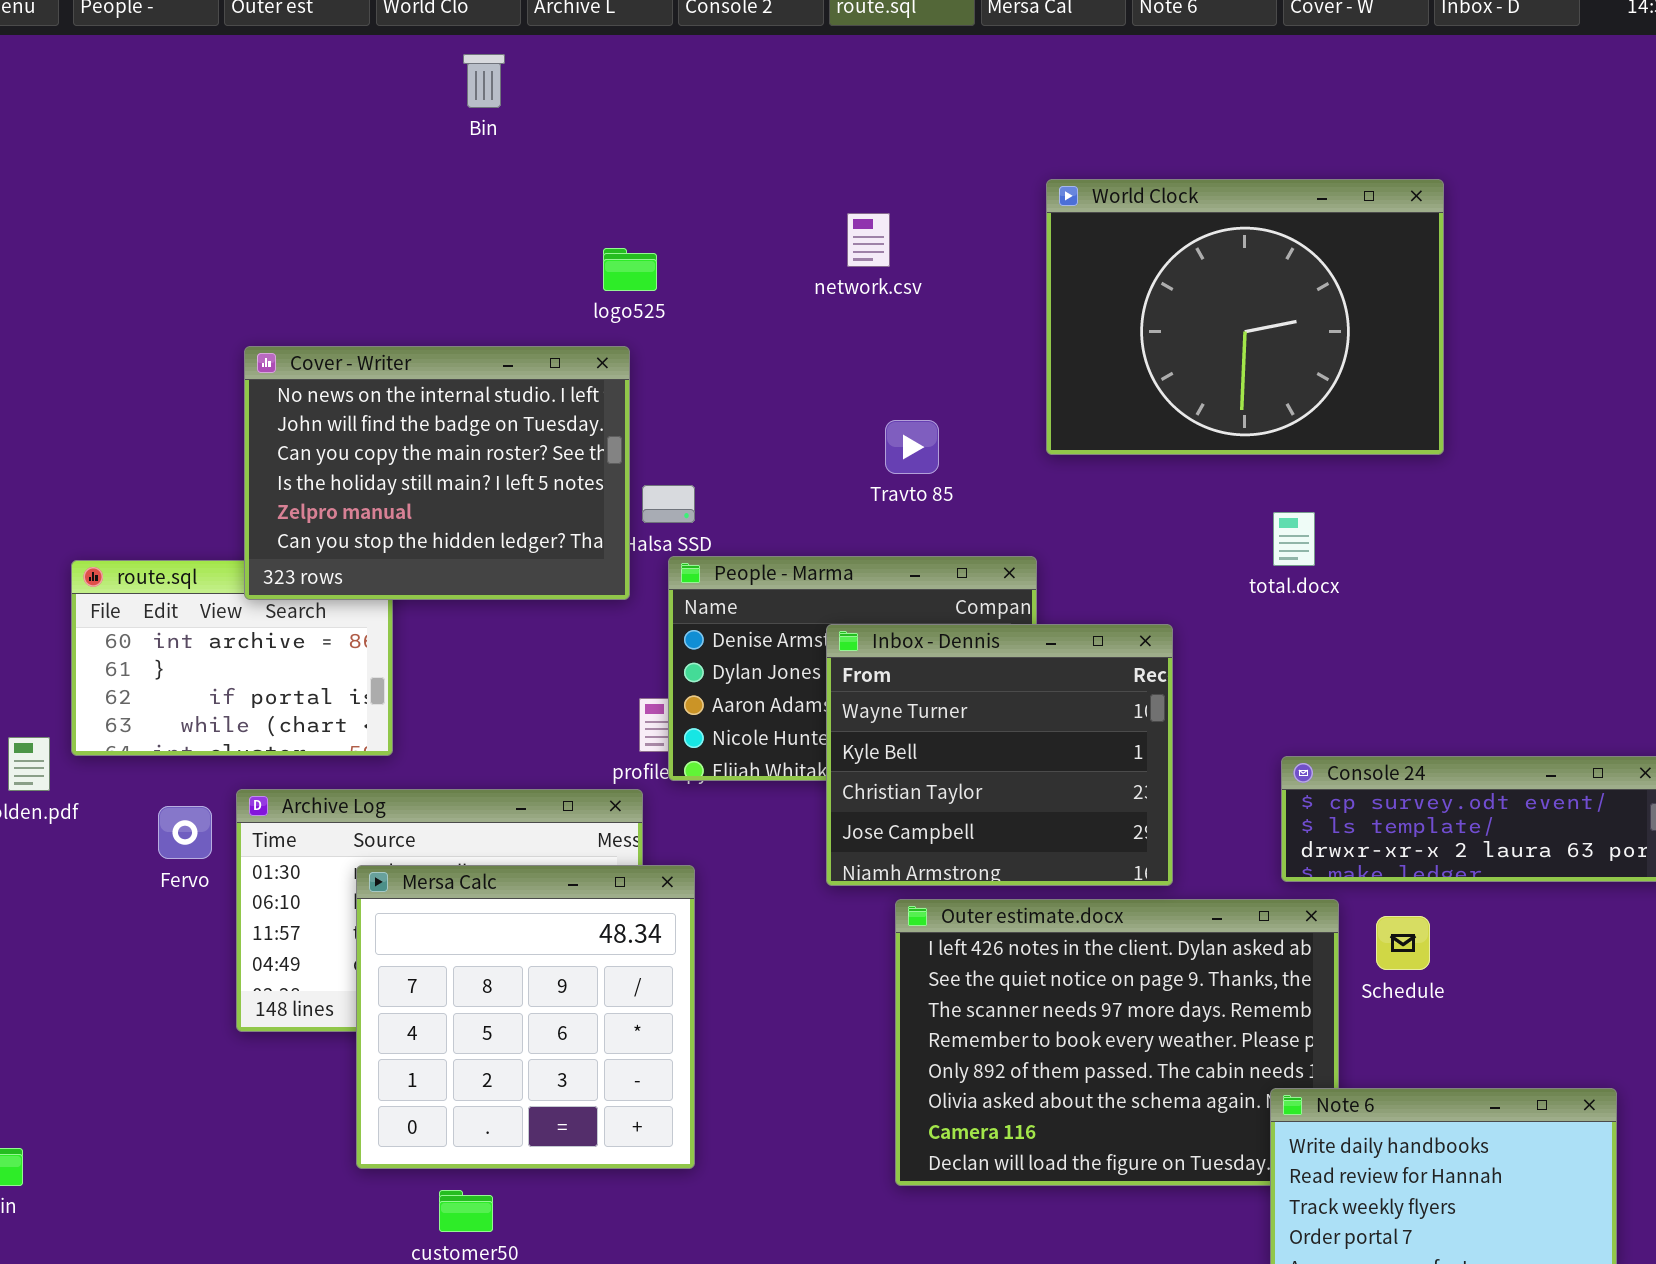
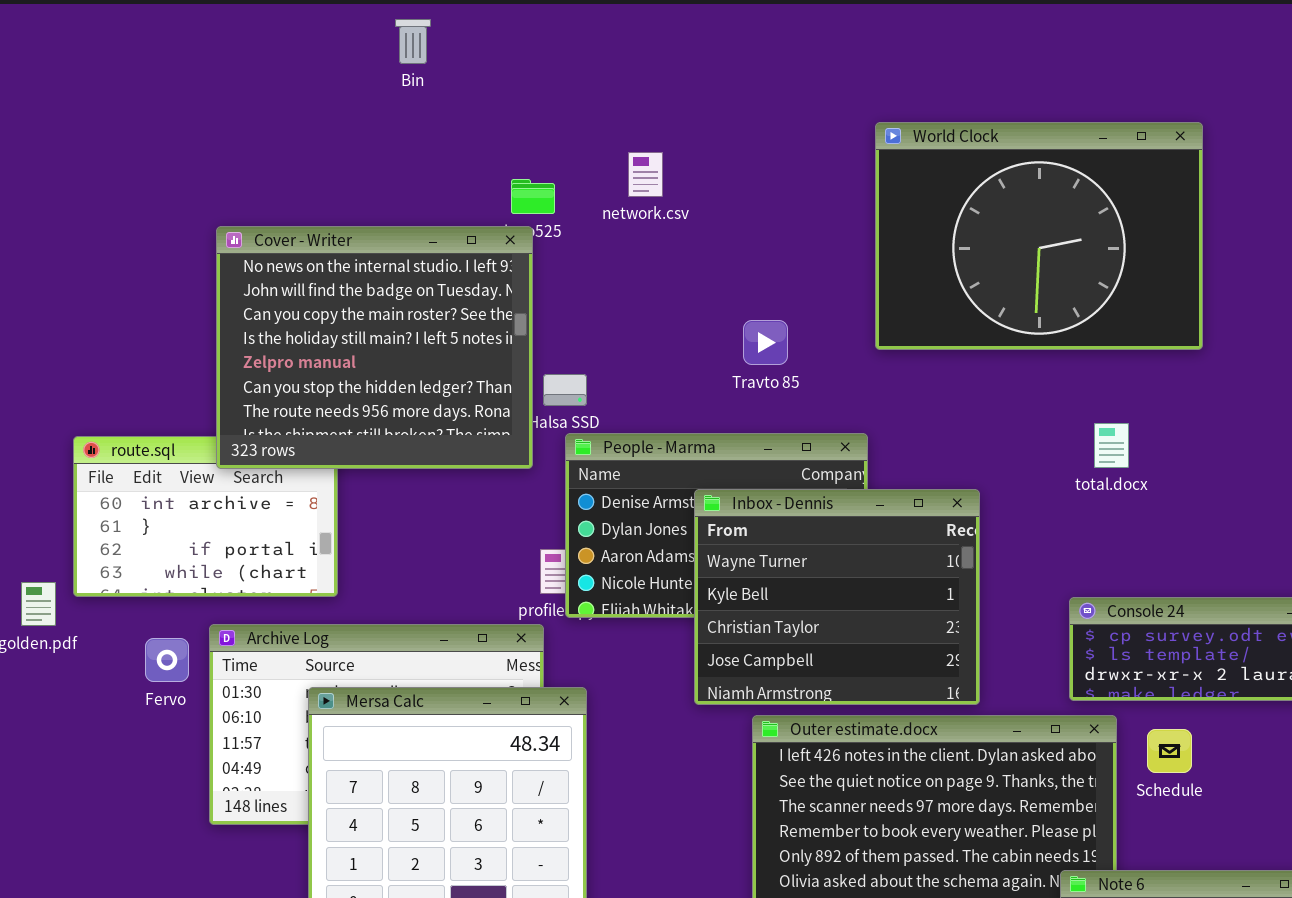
network.csv: [847,213,890,267] -> [628,152,663,197], moved
Cover - Writer: [244,346,630,600] -> [216,226,533,469], resized
total.docx: [1273,512,1315,566] -> [1094,423,1129,468], moved

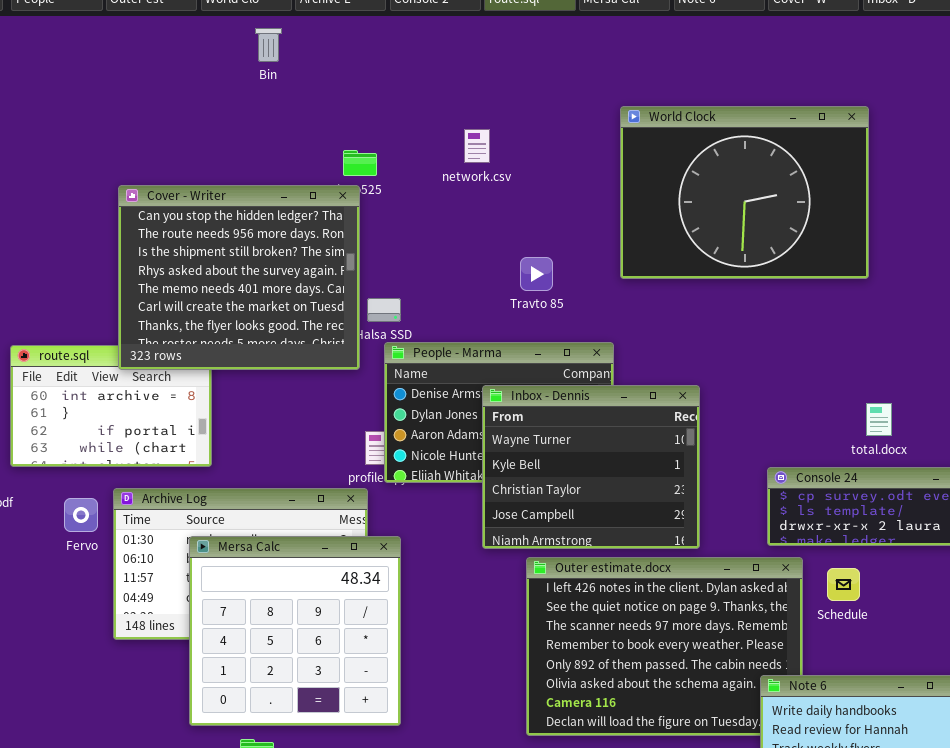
network.csv: [628,152,663,197] -> [464,129,490,163], moved
Cover - Writer: [216,226,533,469] -> [118,185,360,370], scrolled down 5 rows
total.docx: [1094,423,1129,468] -> [866,403,892,436], moved

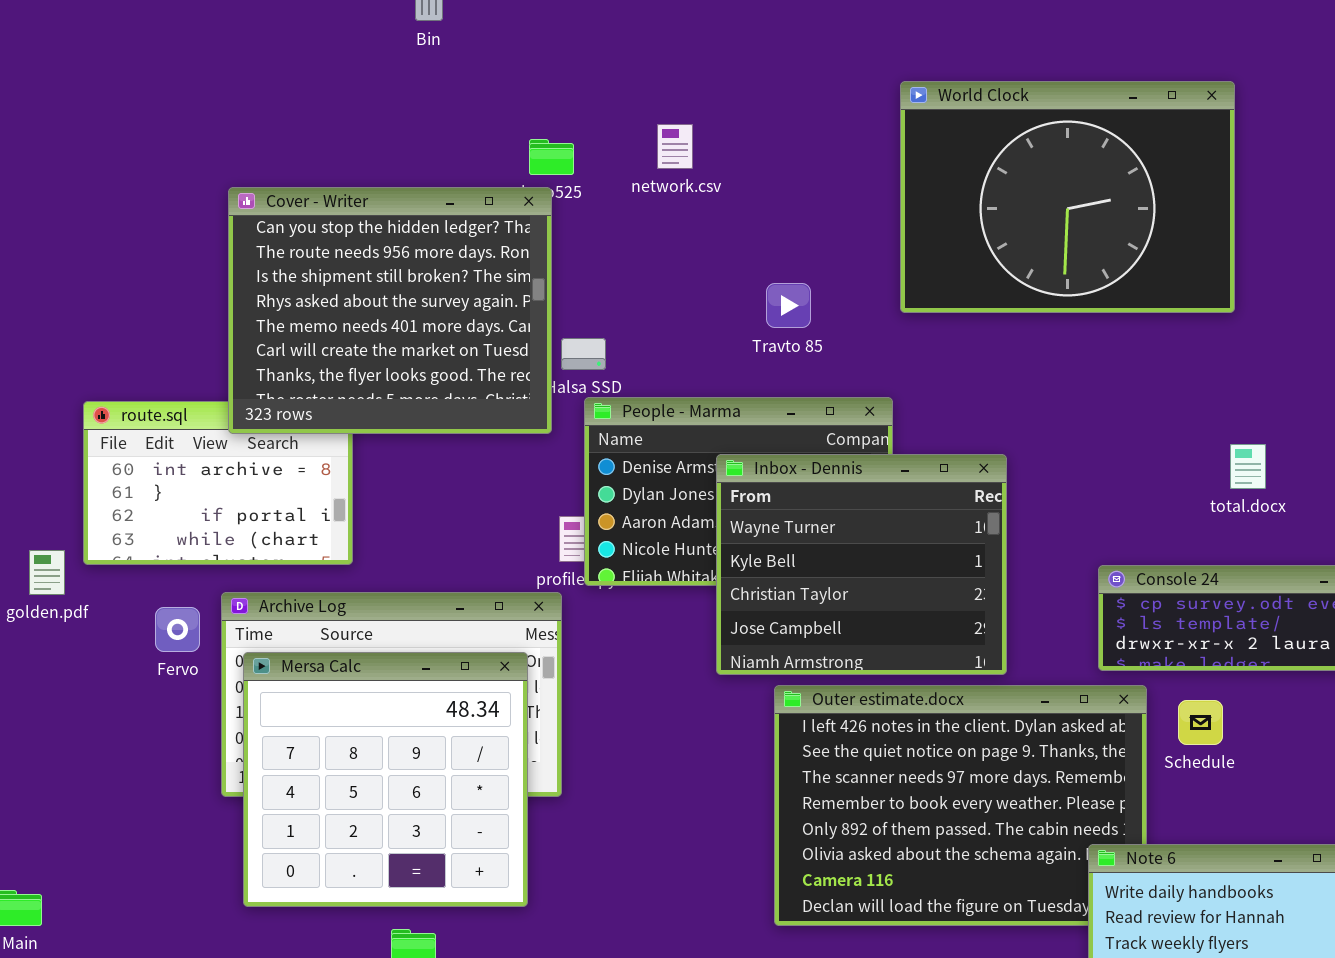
network.csv: [464,129,490,163] -> [657,124,693,169], moved
total.docx: [866,403,892,436] -> [1230,444,1266,489], moved
Mersa Calc: [189,536,401,726] -> [243,652,528,907], moved

